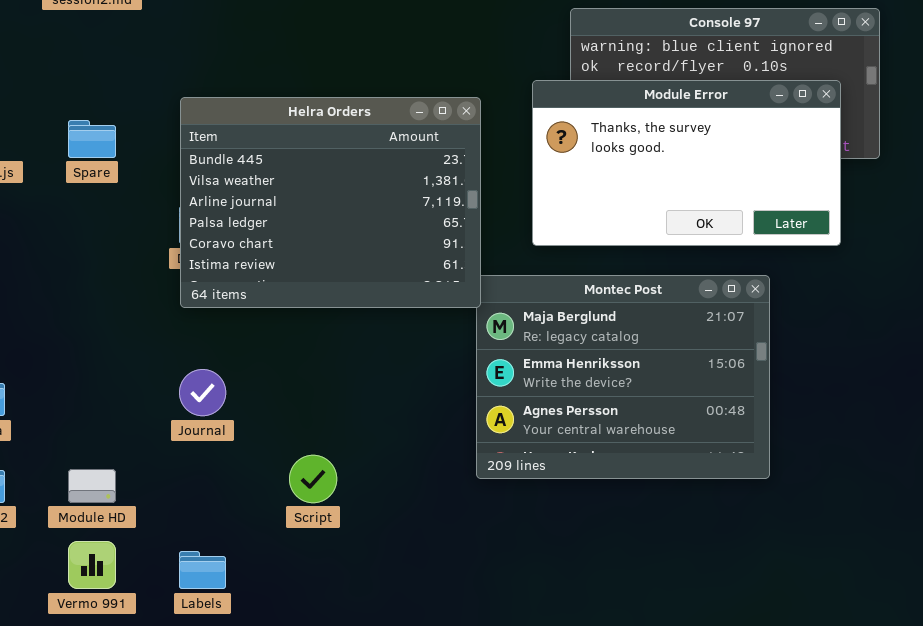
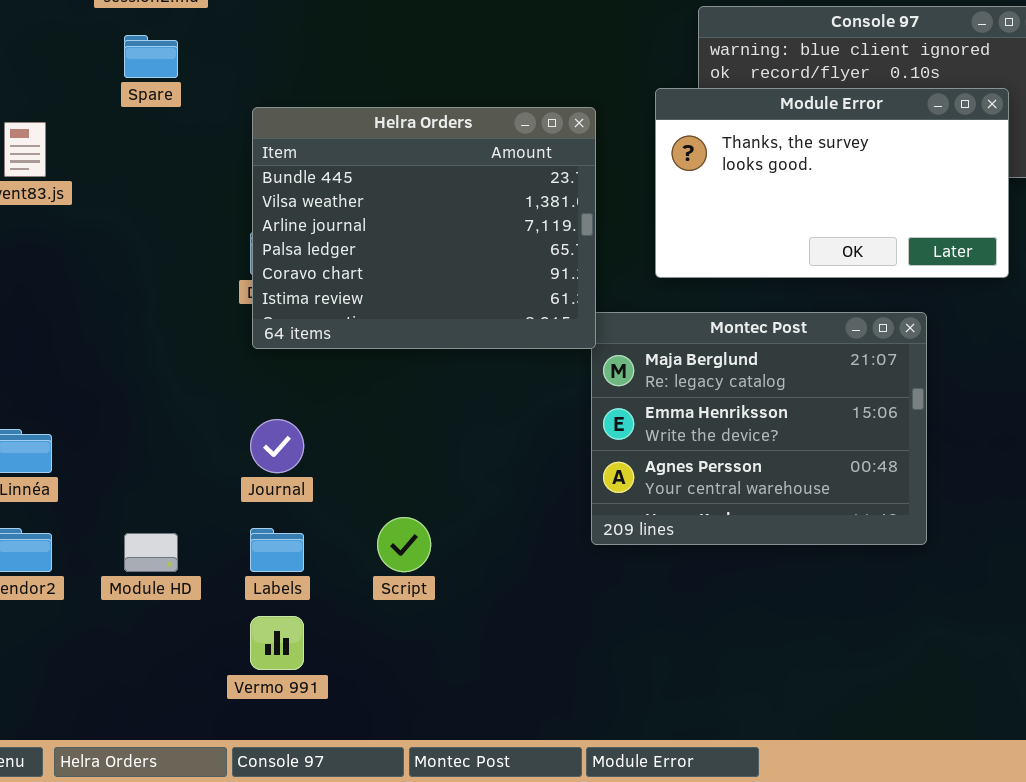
Spare: [68,120,116,158] -> [124,35,178,78], moved
Vermo 991: [68,541,116,589] -> [250,616,304,670], moved
Labels: [179,551,226,589] -> [250,528,304,572], moved

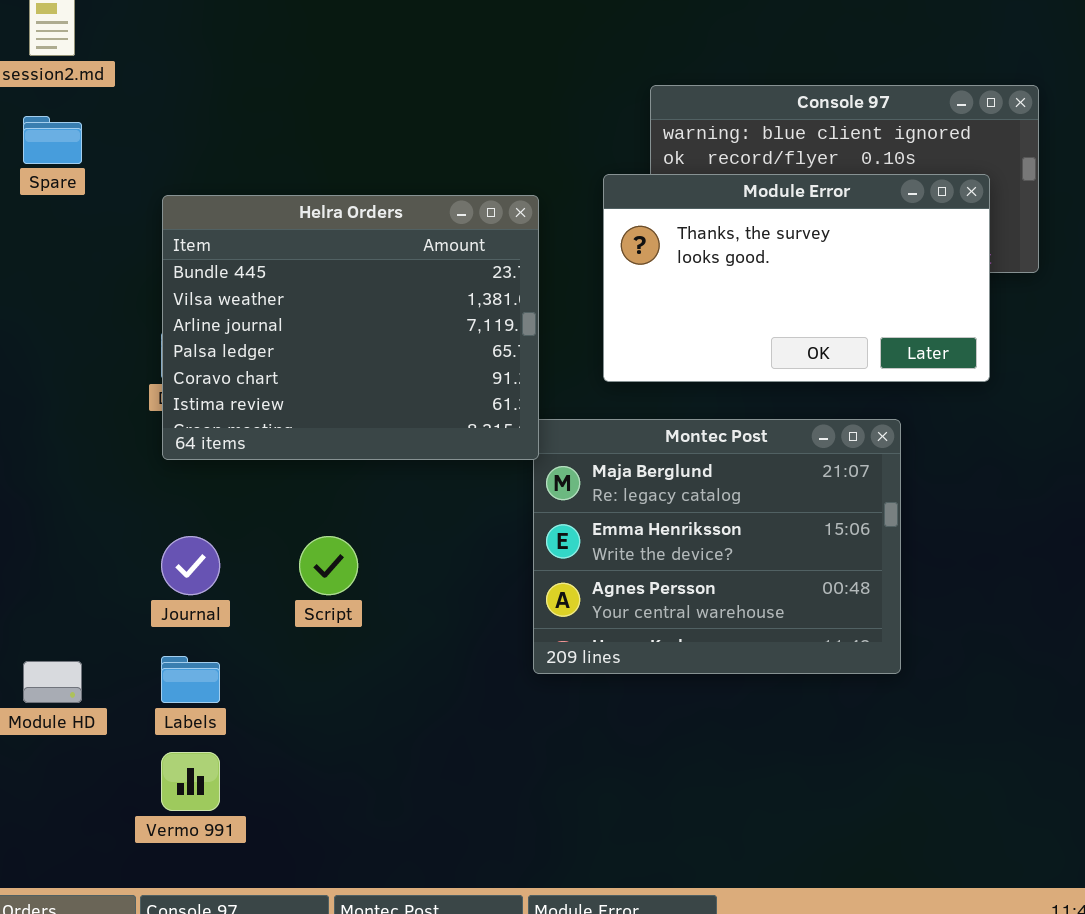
Script: [377,517,431,572] -> [299,536,358,595], moved

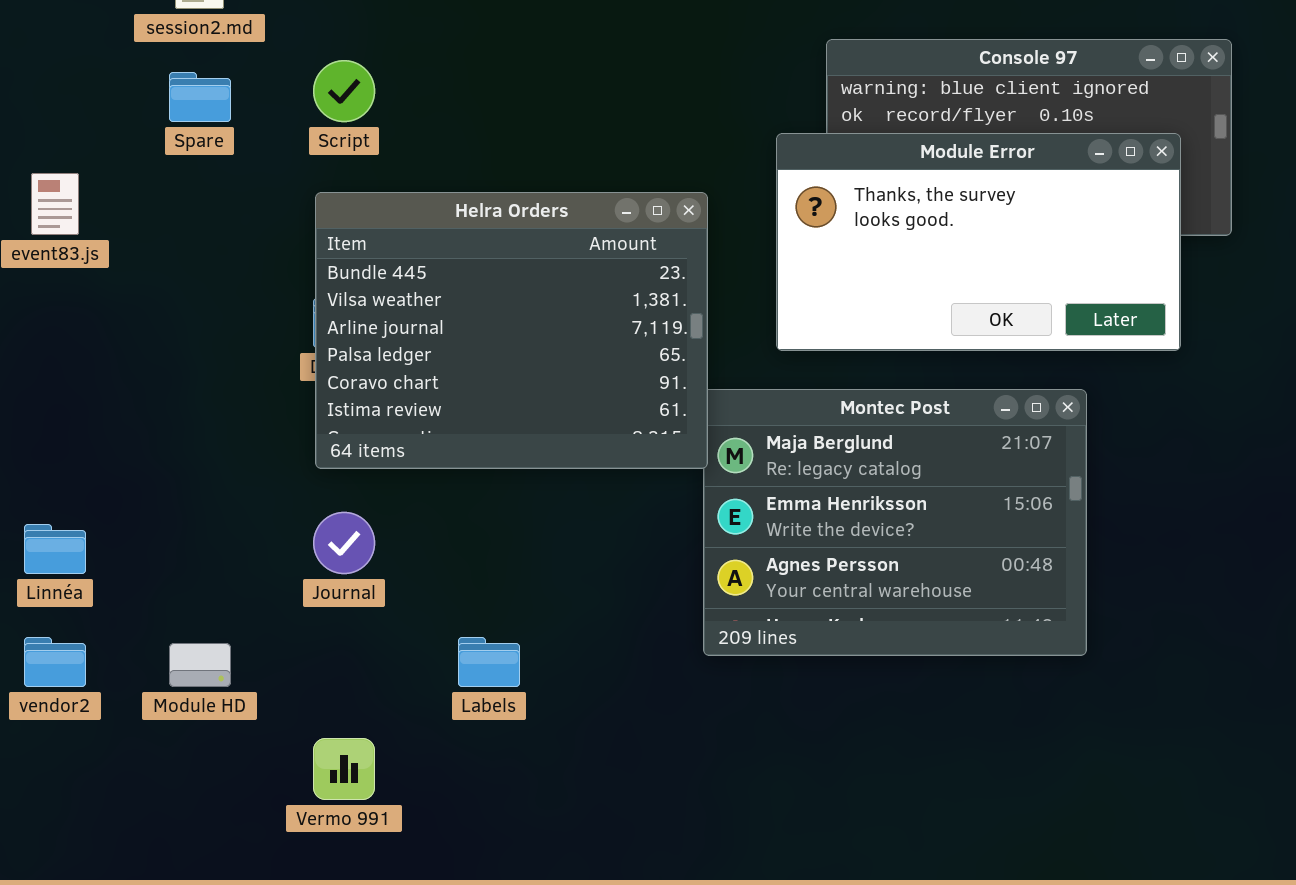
Helra Orders: [162,195,539,460] -> [315,192,708,469], moved
Script: [299,536,358,595] -> [313,60,375,122], moved
Labels: [161,656,220,703] -> [458,637,520,687], moved

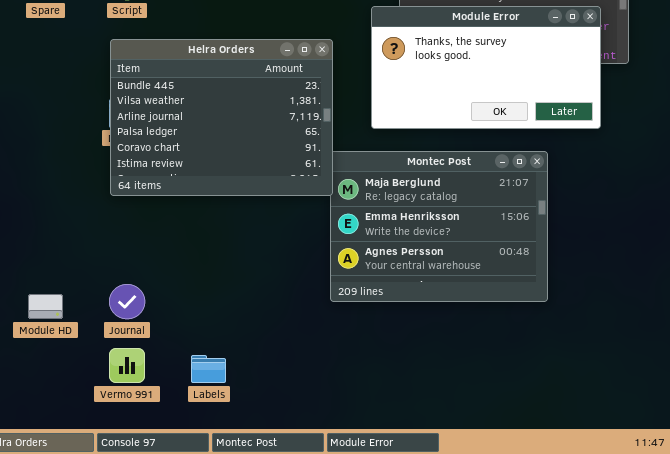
Journal: [313,512,375,574] -> [109,284,145,319], moved
Labels: [458,637,520,687] -> [191,355,226,383], moved

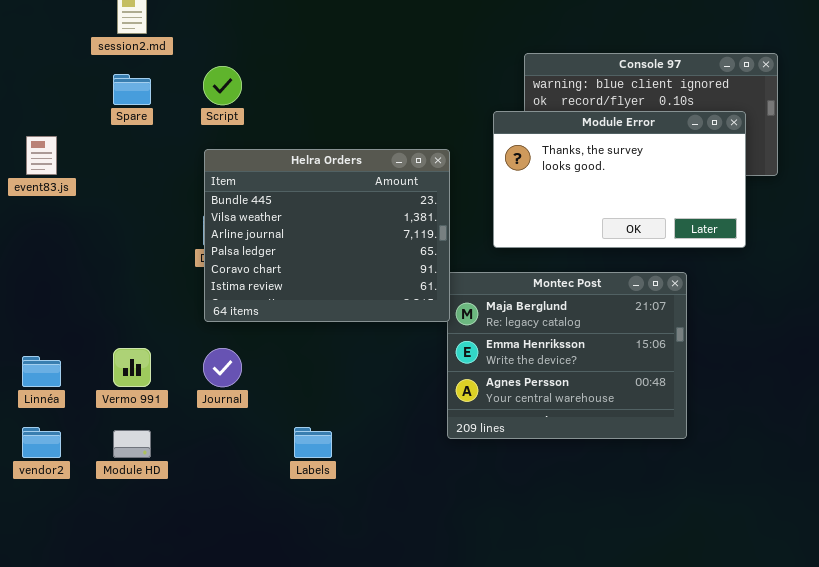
Journal: [109,284,145,319] -> [203,348,242,387], moved
Vermo 991: [109,348,145,383] -> [113,348,151,387], moved
Labels: [191,355,226,383] -> [294,427,332,458], moved

